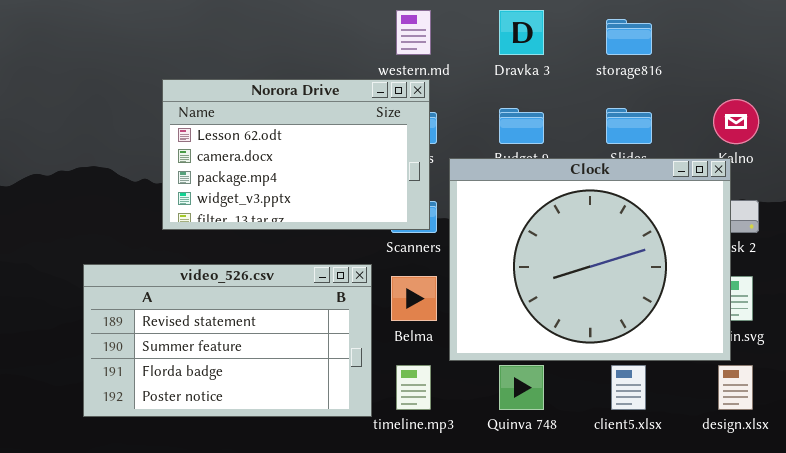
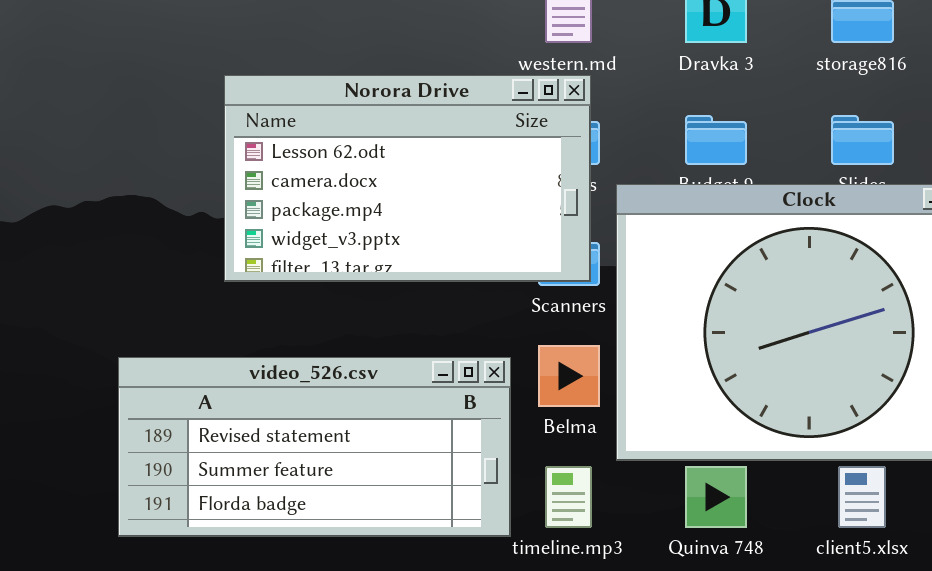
video_526.csv: [83,264,372,417] -> [118,357,511,537], resized

